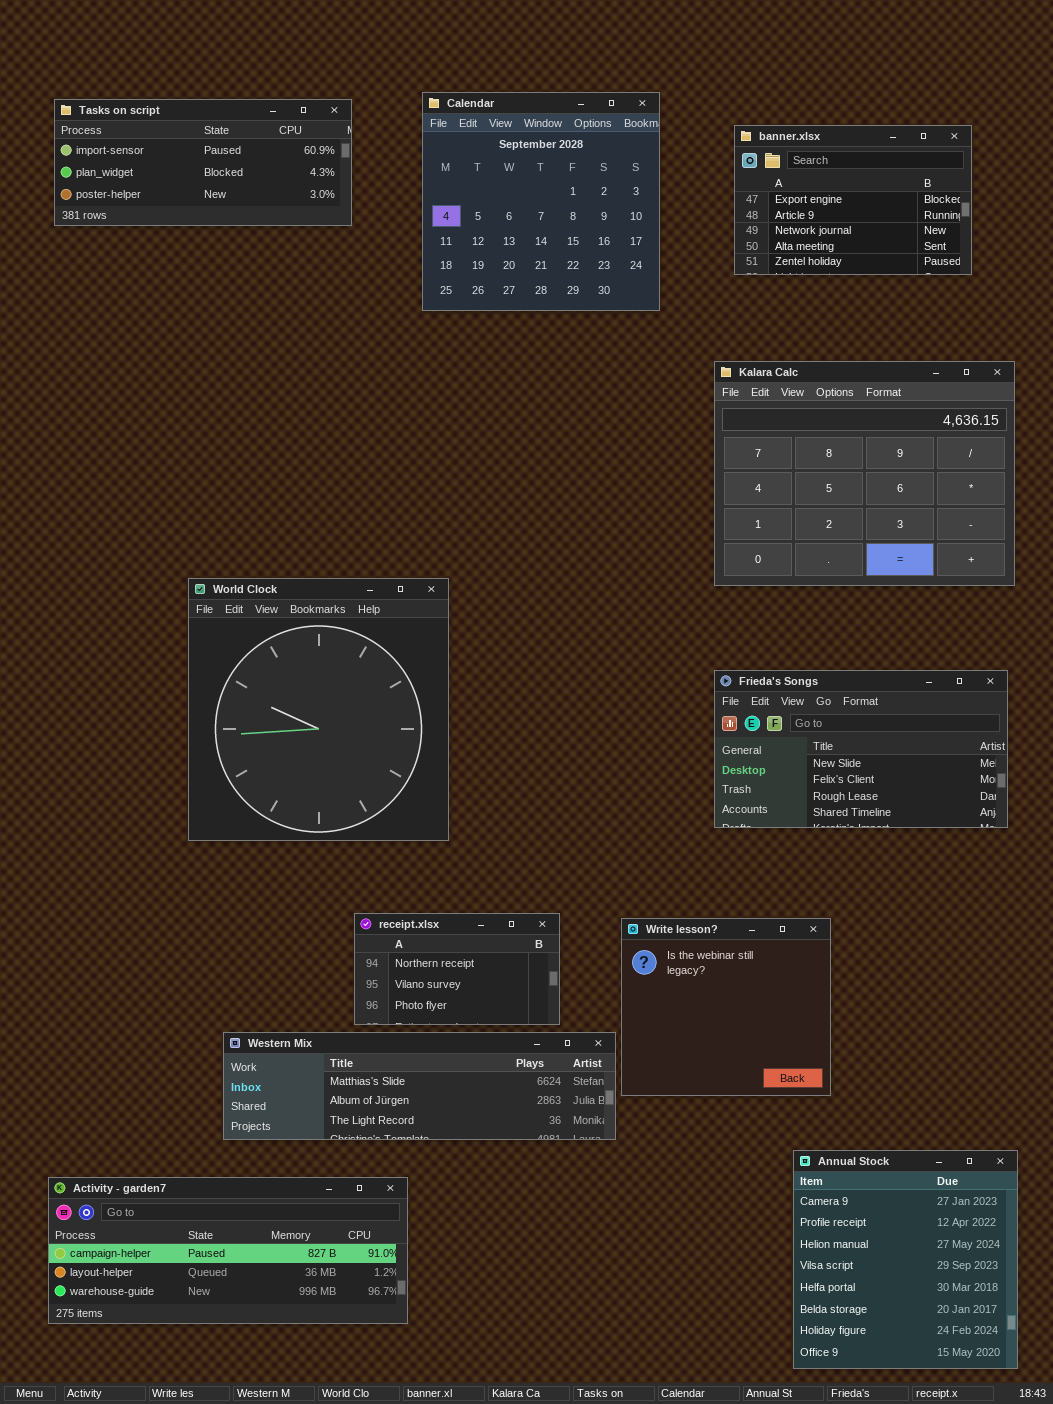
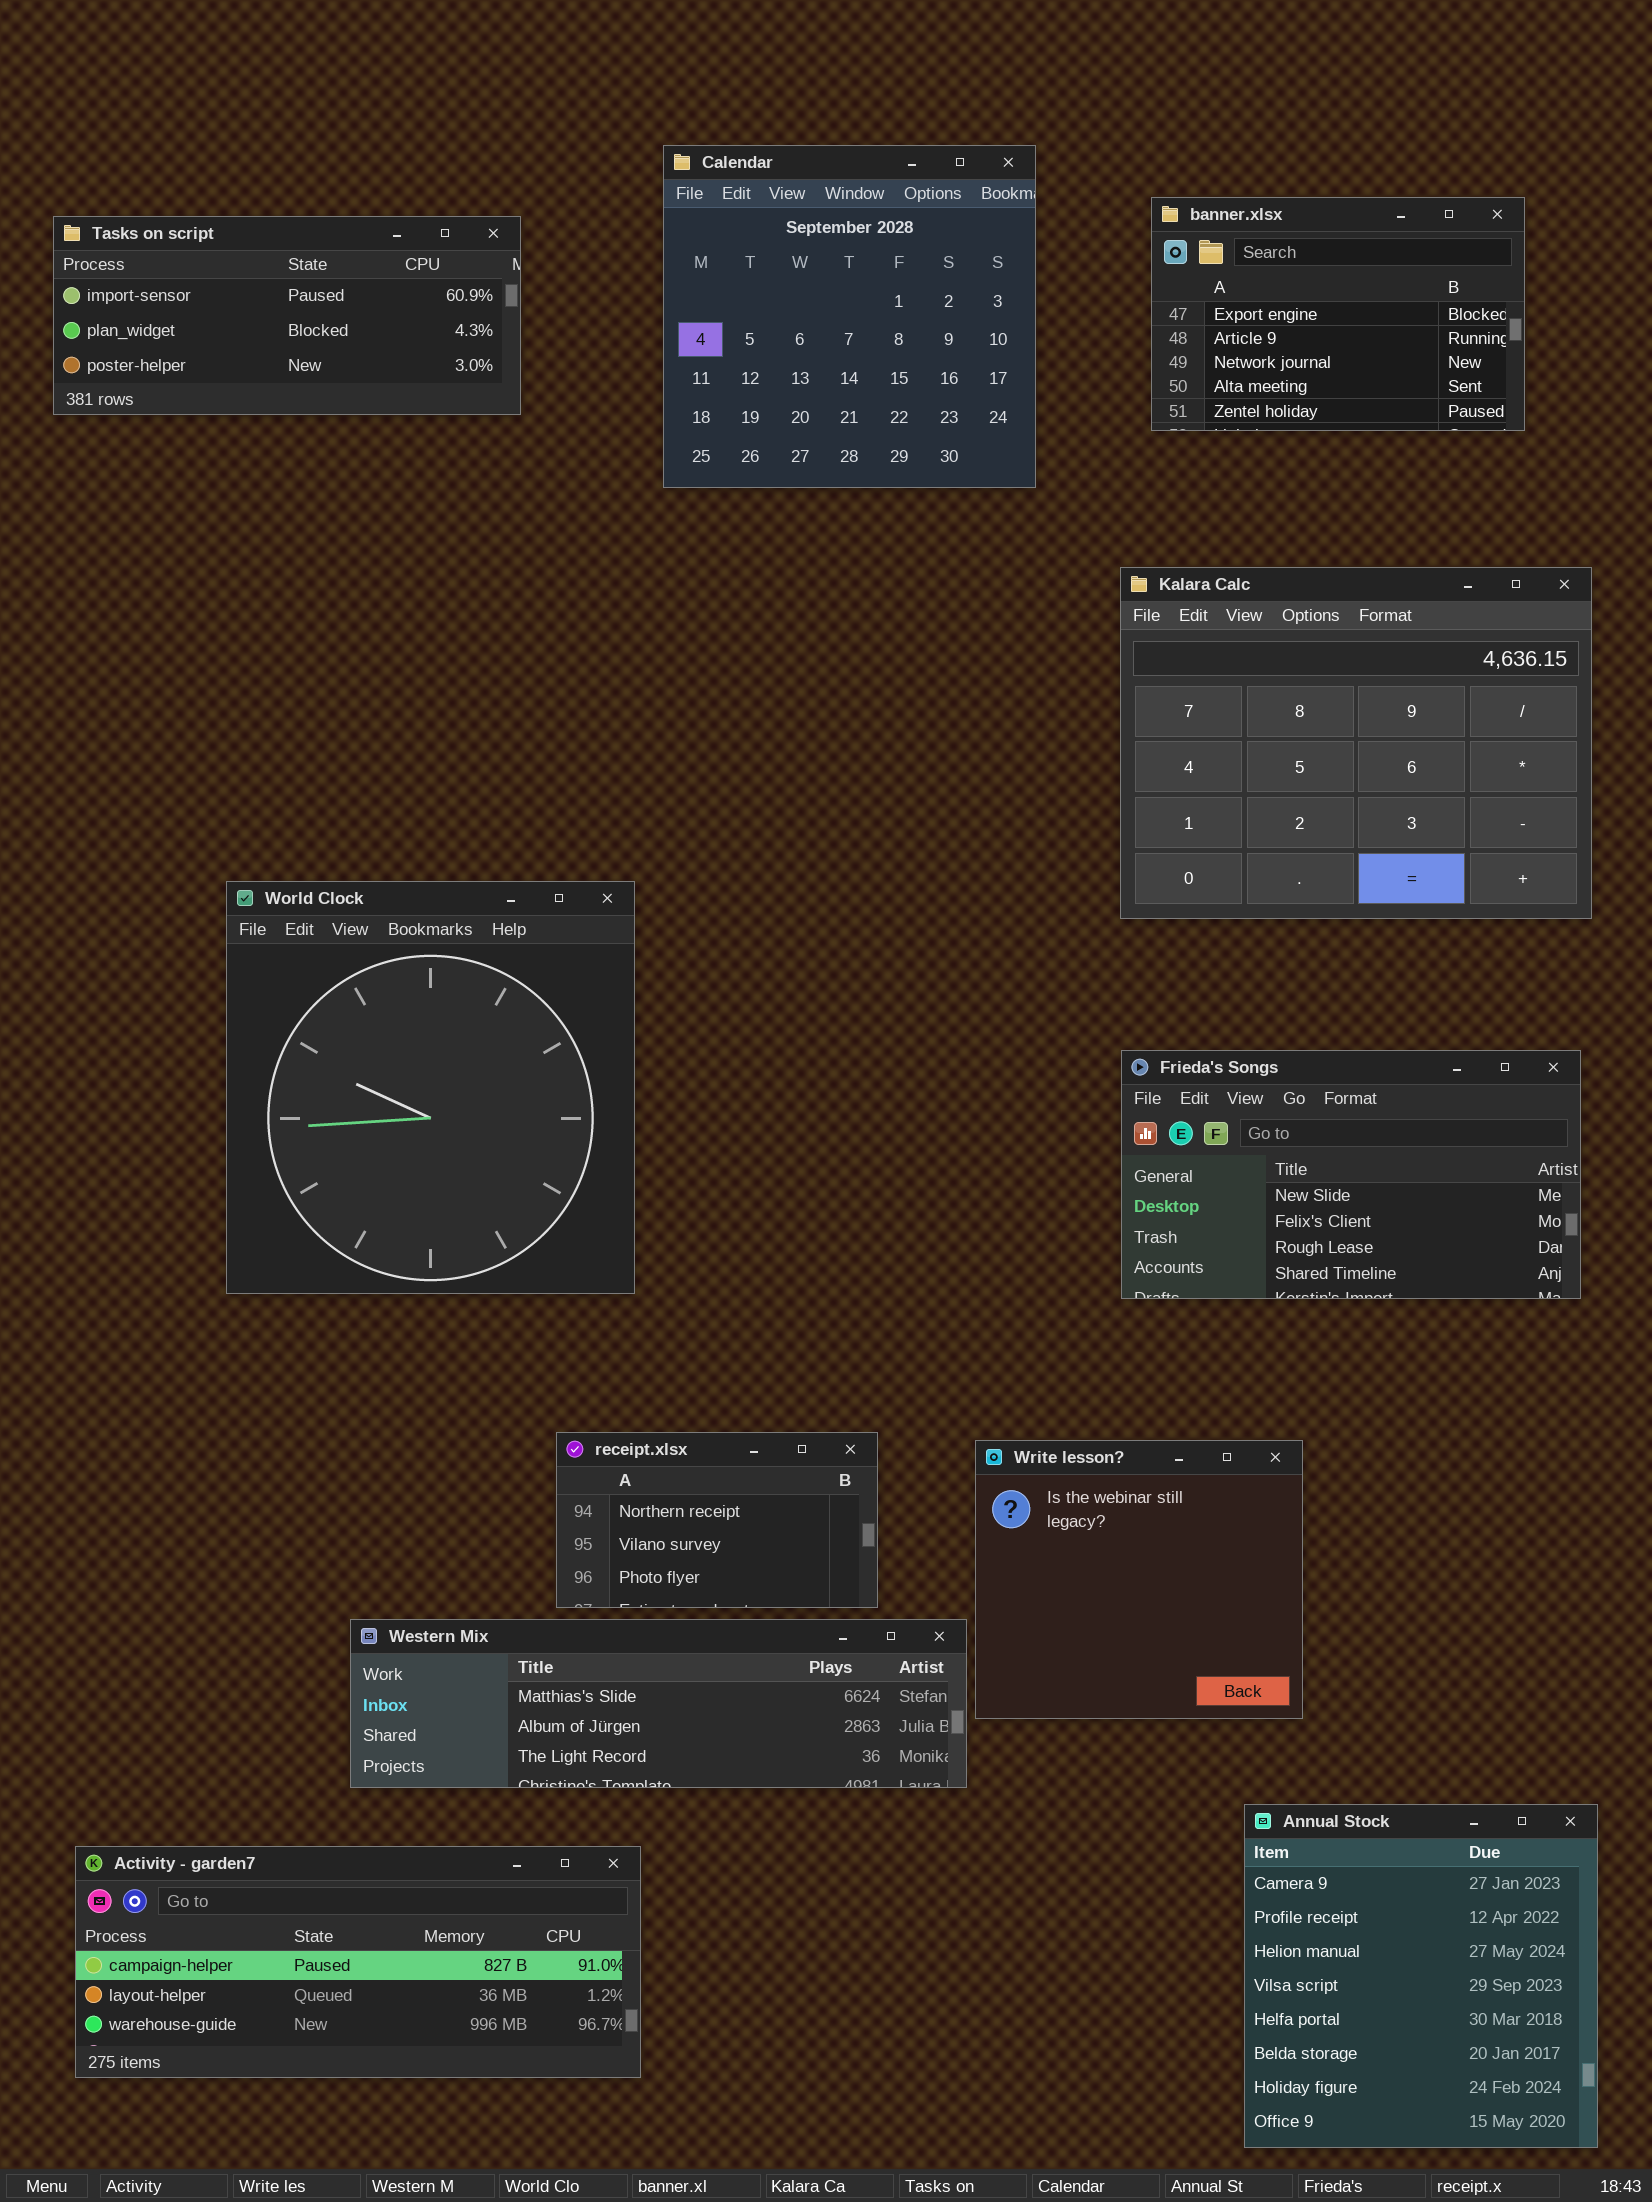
Tasks on script: [54,99,352,226] -> [53,216,521,415], moved
World Clock: [188,578,449,841] -> [226,881,635,1294], moved

